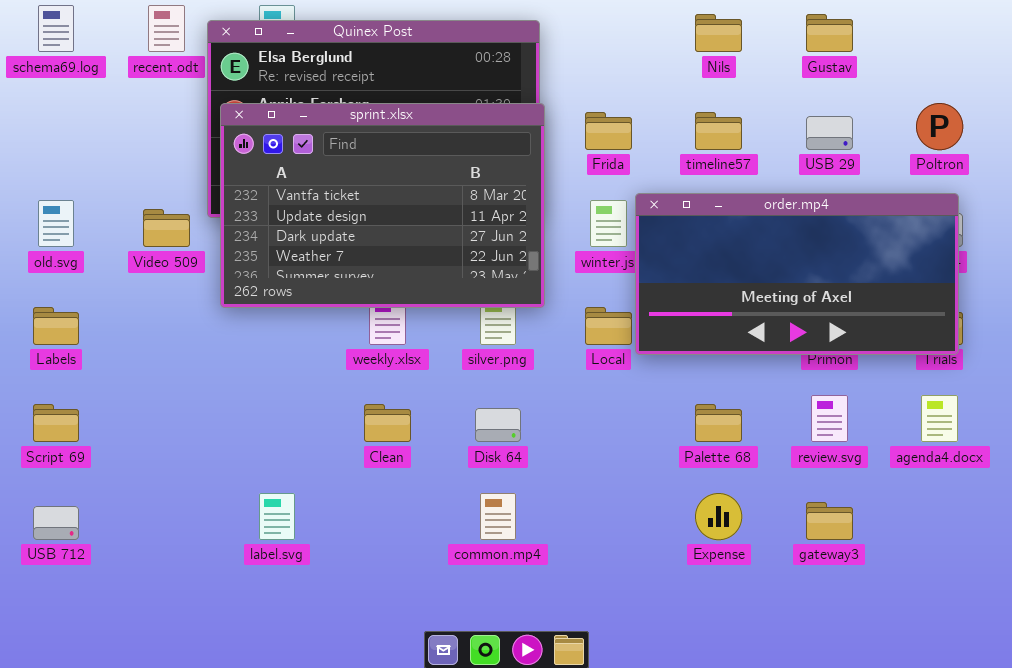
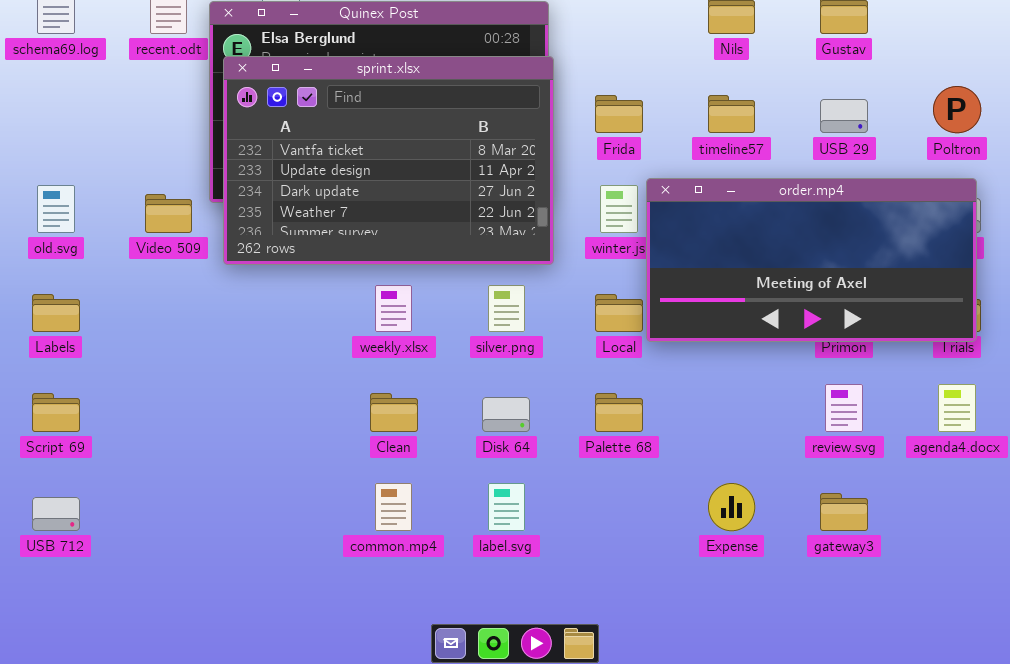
sprint.xlsx: [220,103,545,308] -> [223,56,554,265], moved
Palette 68: [695,404,742,442] -> [595,393,643,432], moved
label.svg: [259,493,295,540] -> [488,483,525,531], moved
common.mp4: [480,493,516,540] -> [375,483,412,531], moved

